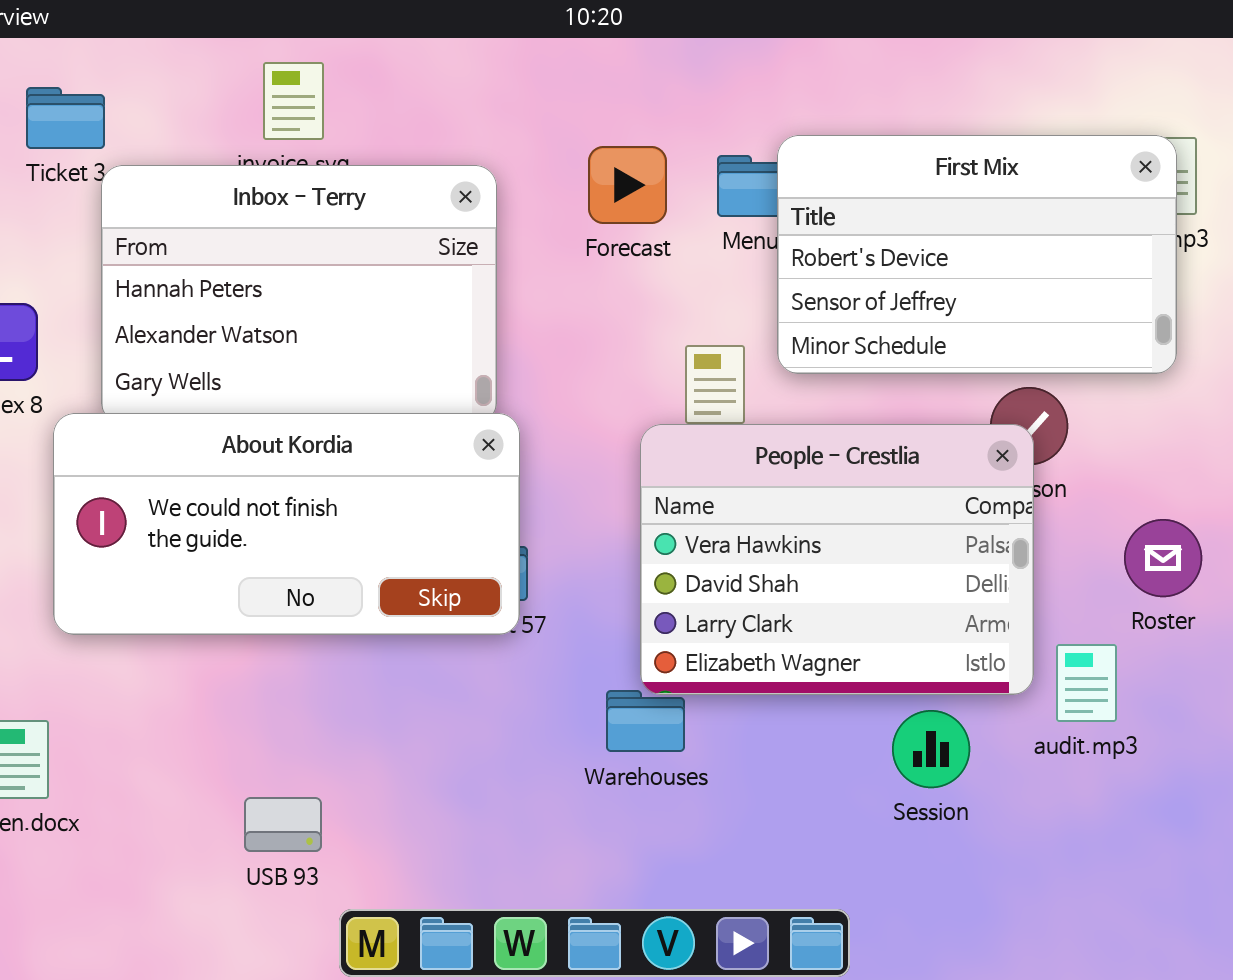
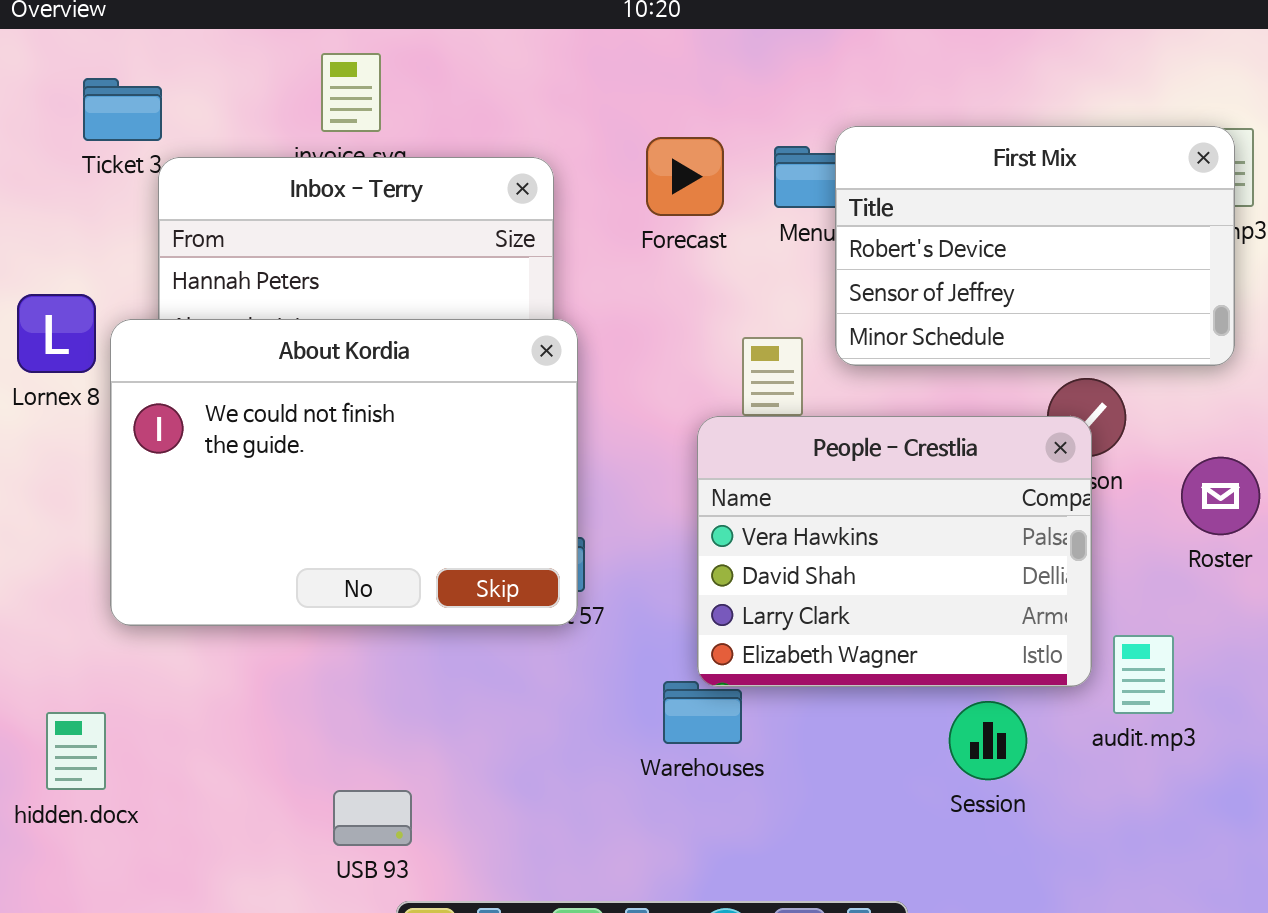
About Kordia: [53,413,520,635] -> [110,319,578,626], resized
Roster: [1124,519,1202,597] -> [1181,457,1260,535], moved
USB 93: [244,797,322,852] -> [333,790,412,846], moved

